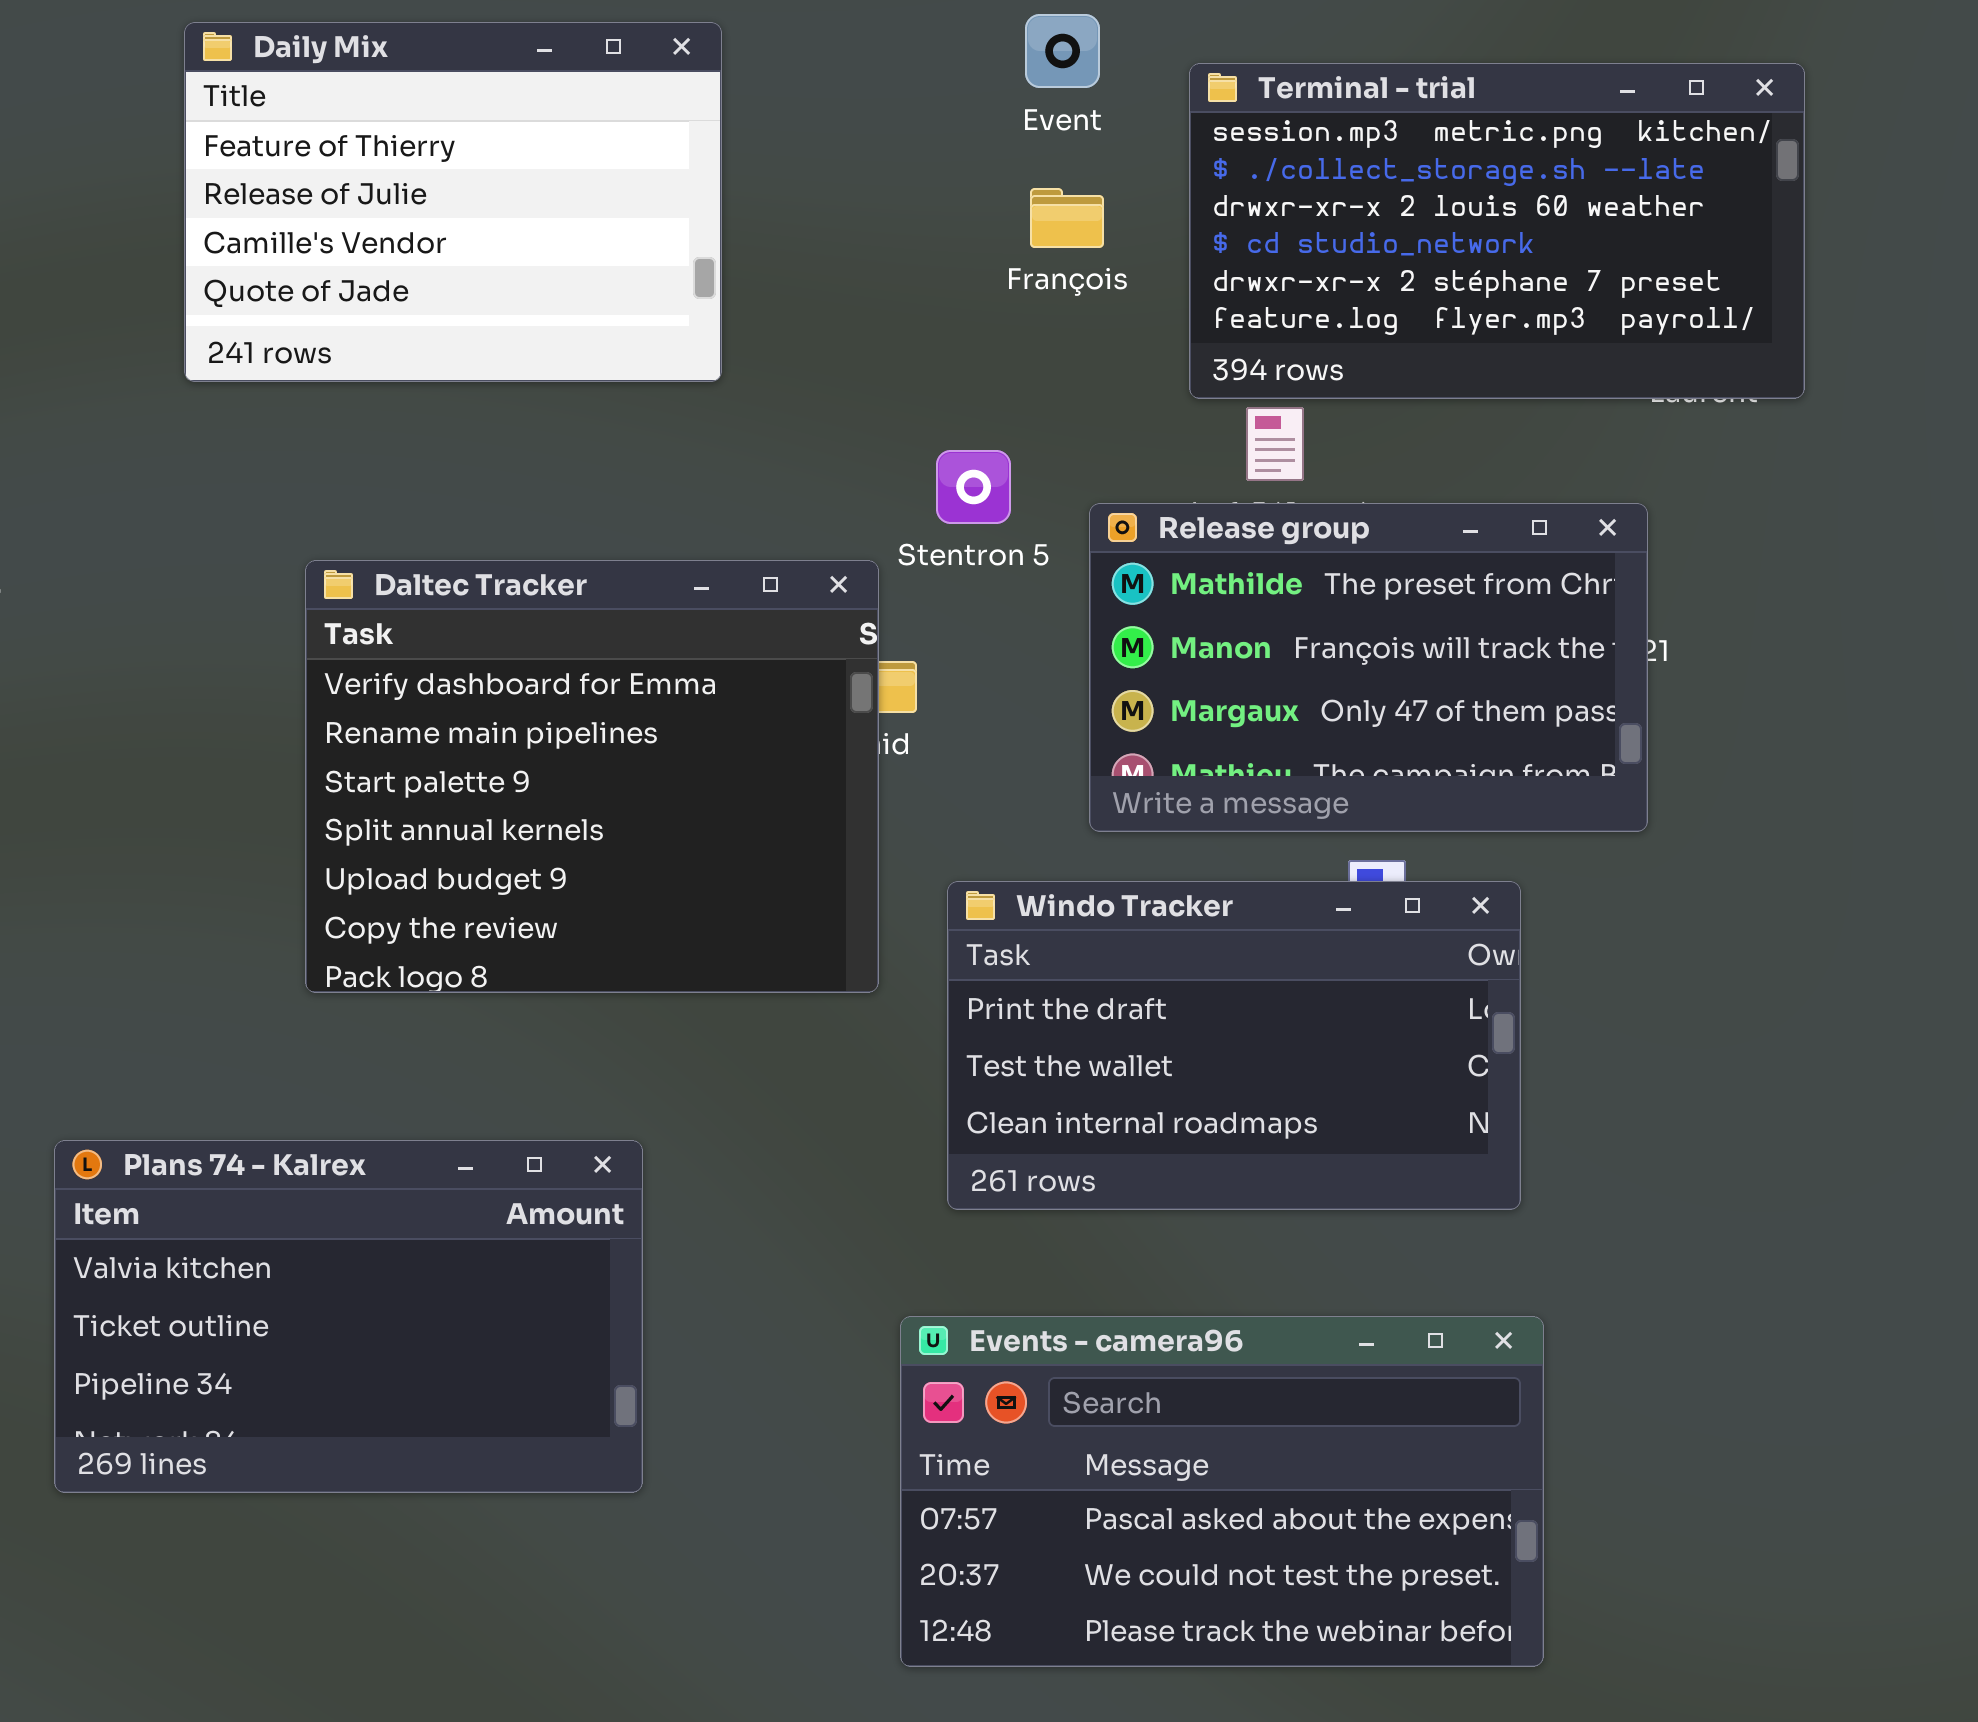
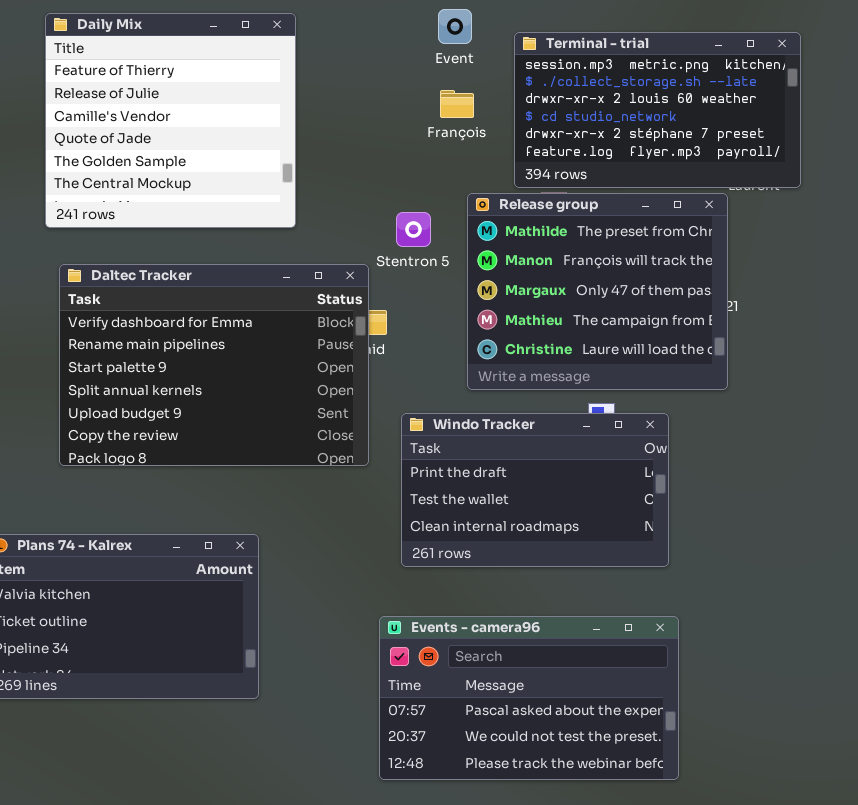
Daily Mix: [184,22,722,382] -> [45,13,296,228], resized
Release group: [1089,503,1648,832] -> [467,193,728,390], resized
Daltec Tracker: [305,560,879,993] -> [59,264,369,466], resized

